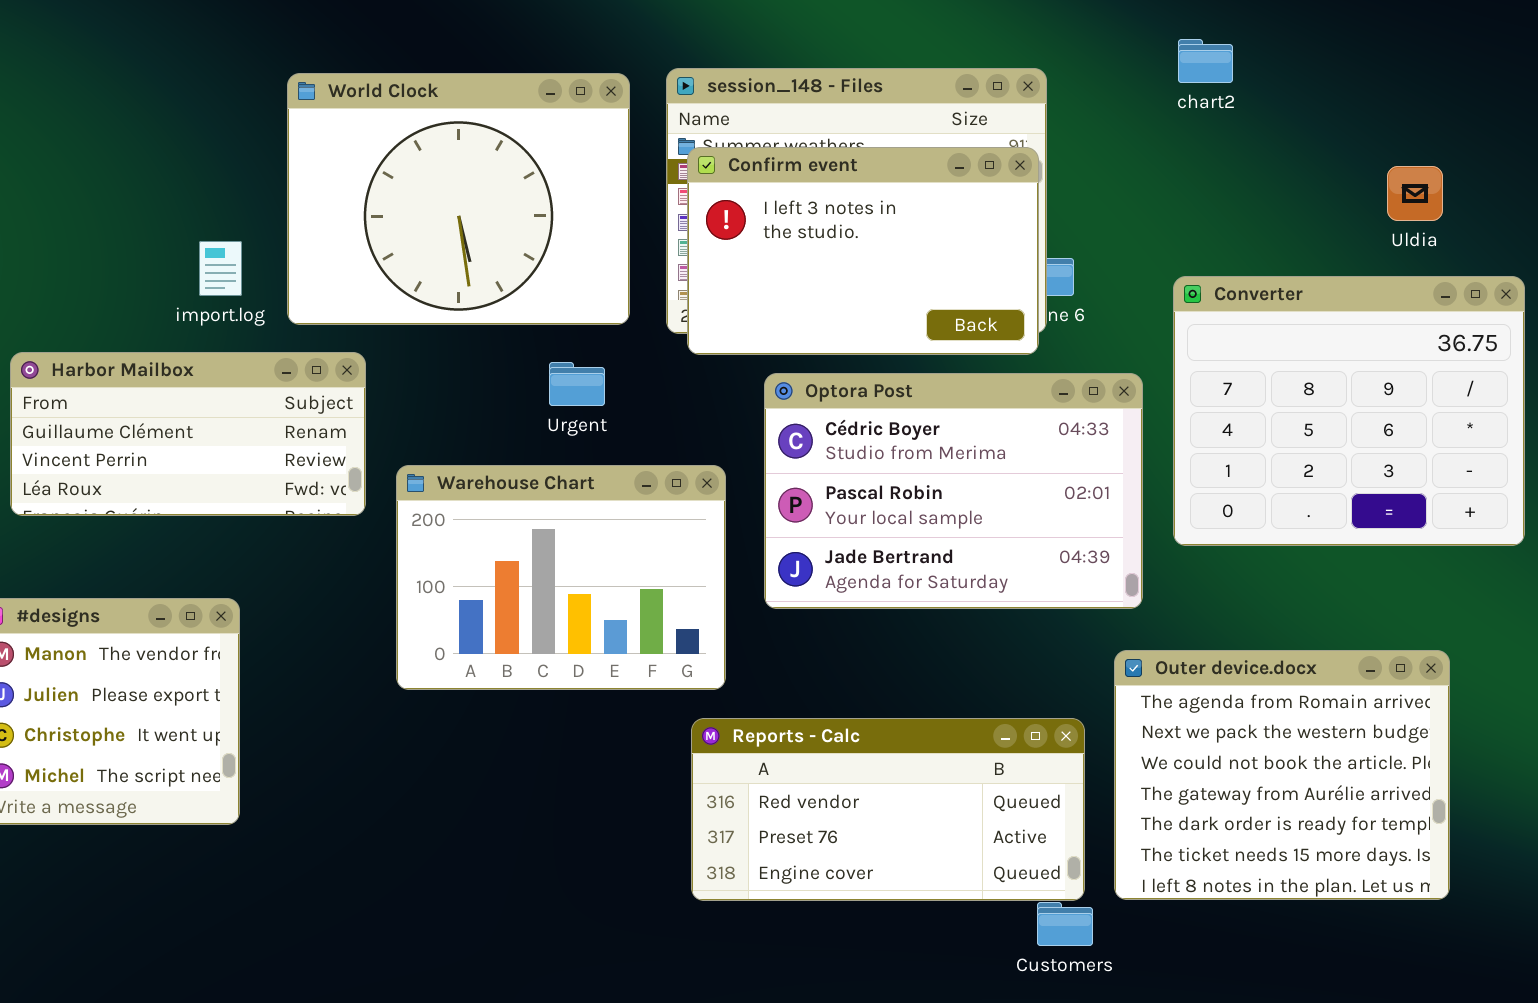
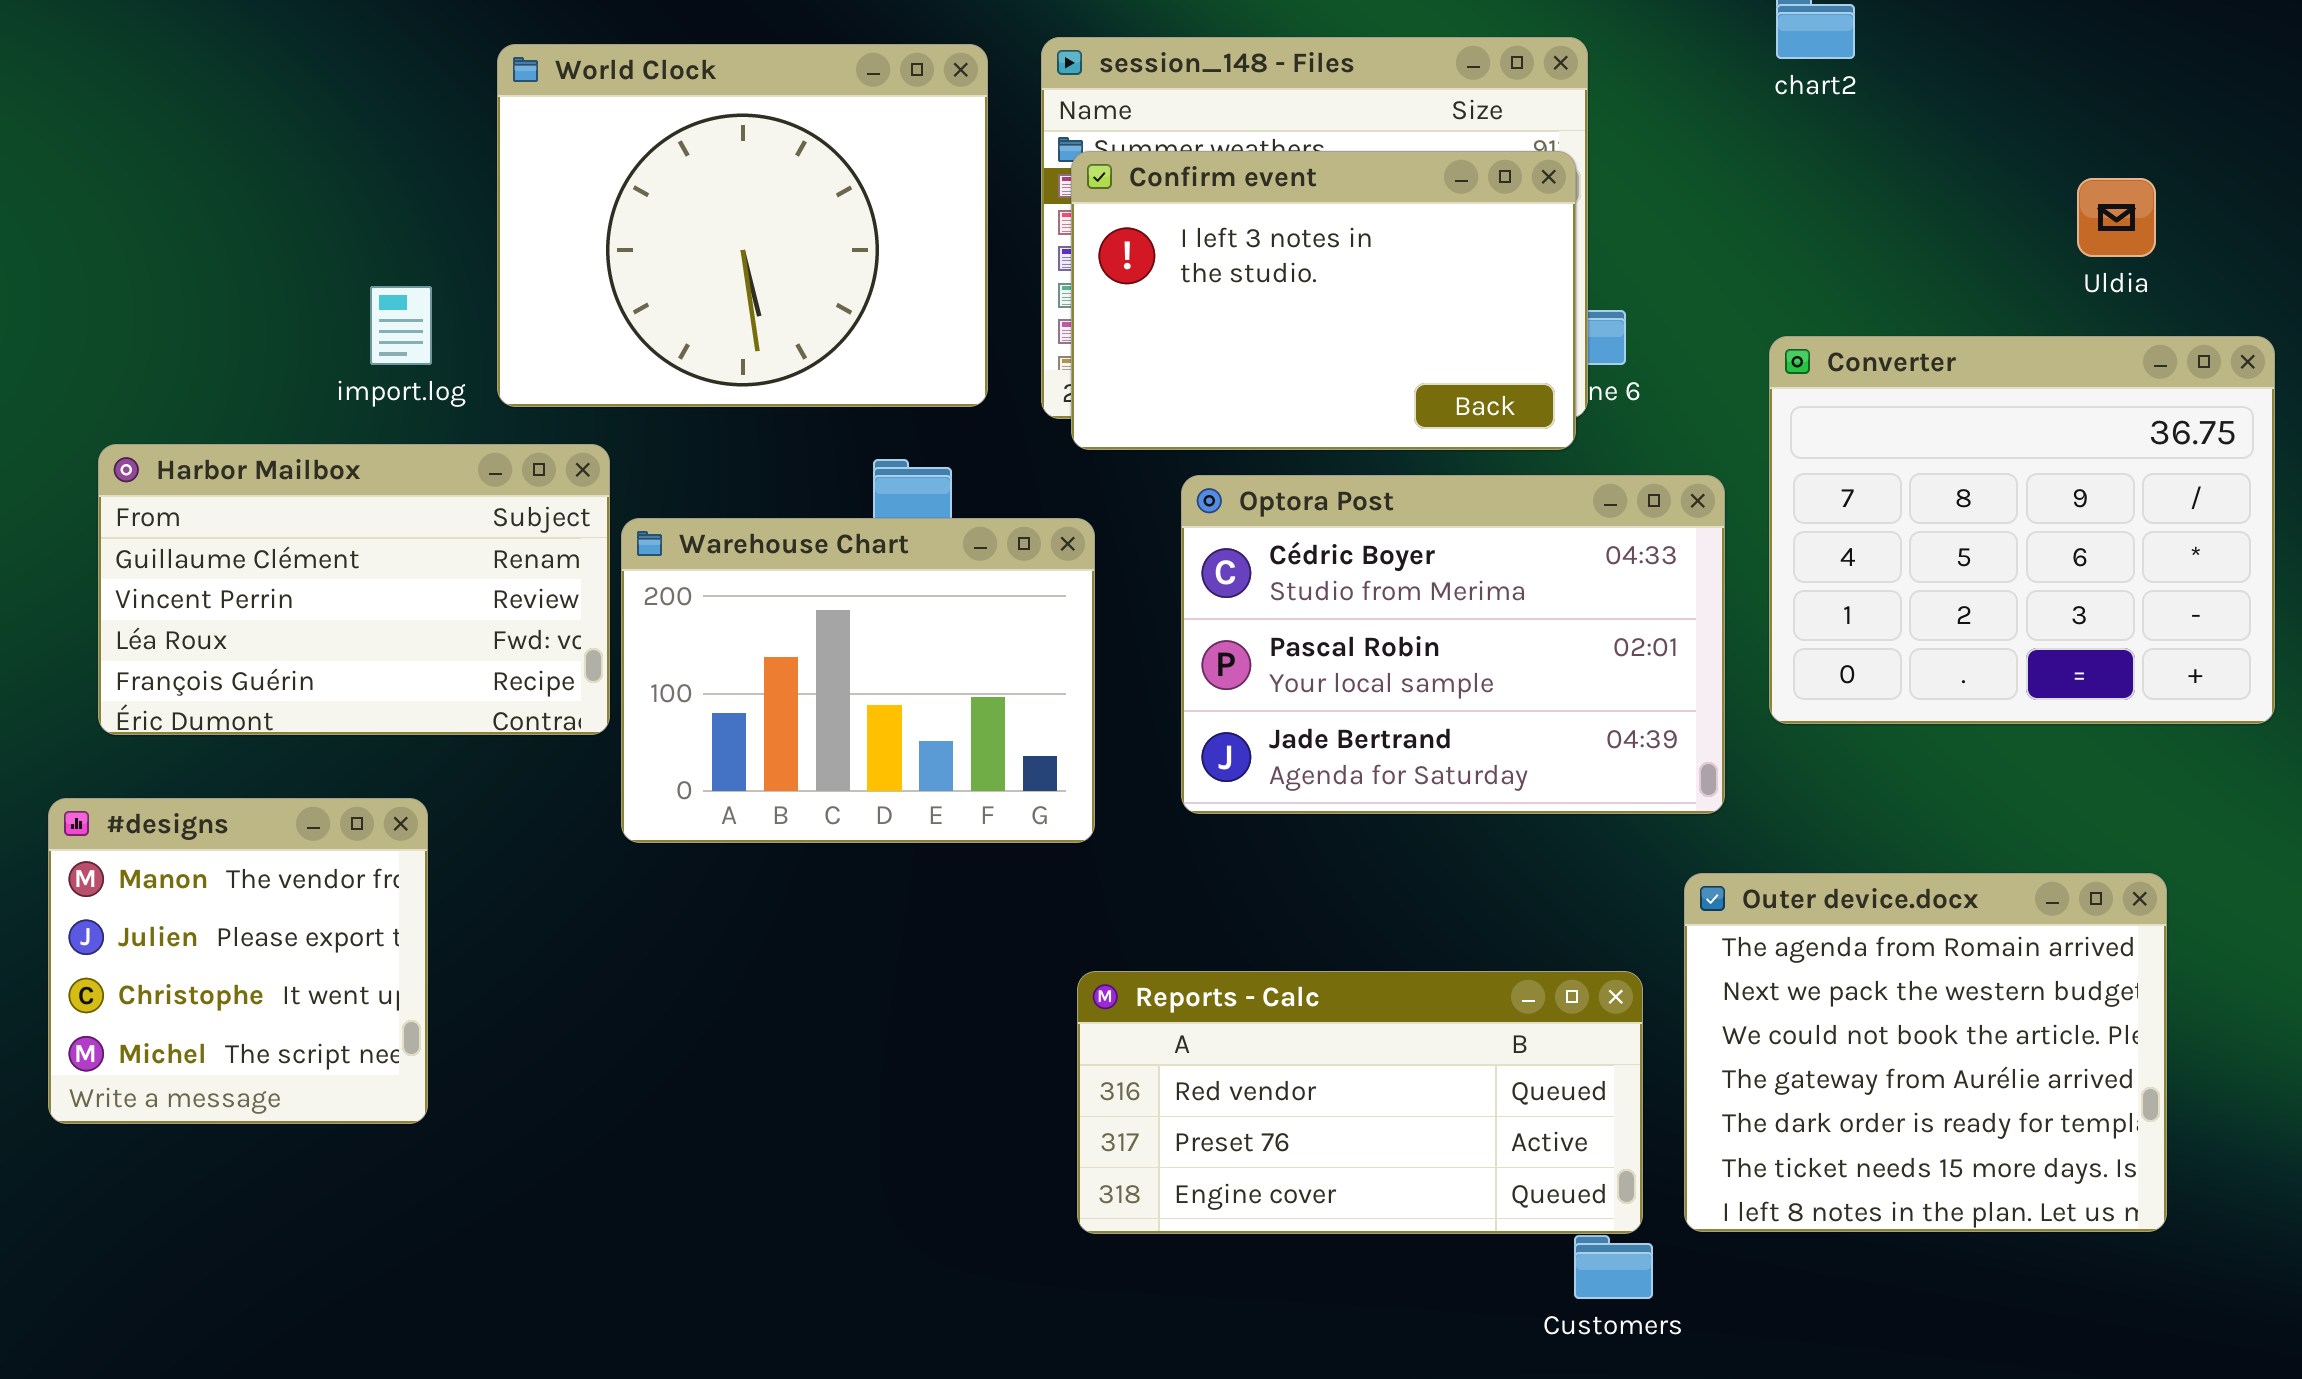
Harbor Mailbox: [10,352,366,516] -> [98,444,610,735], resized
Warehouse Chart: [396,465,726,690] -> [621,518,1095,843], moved

